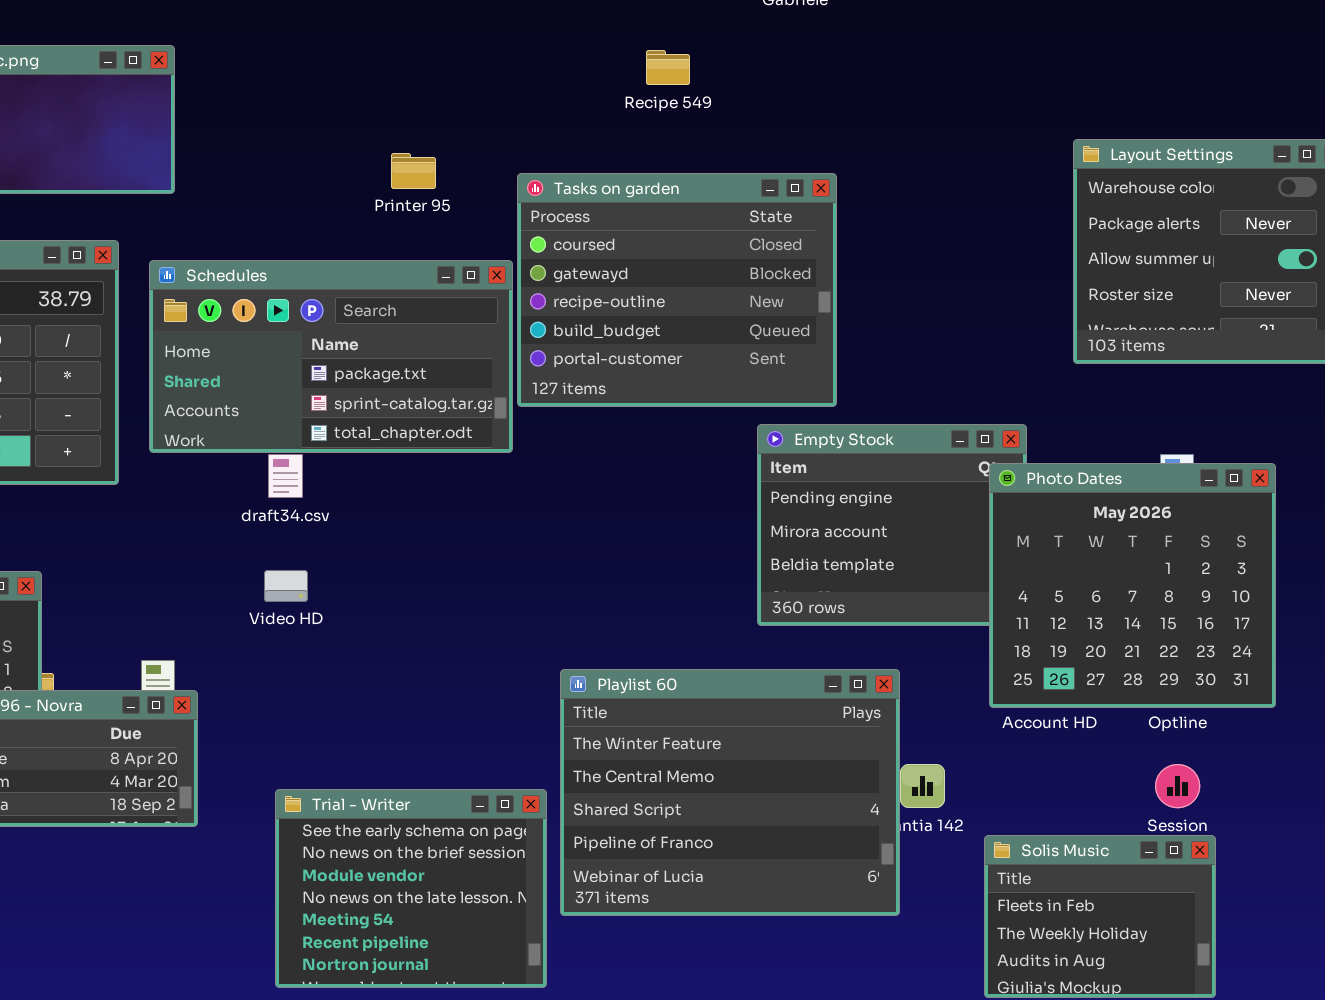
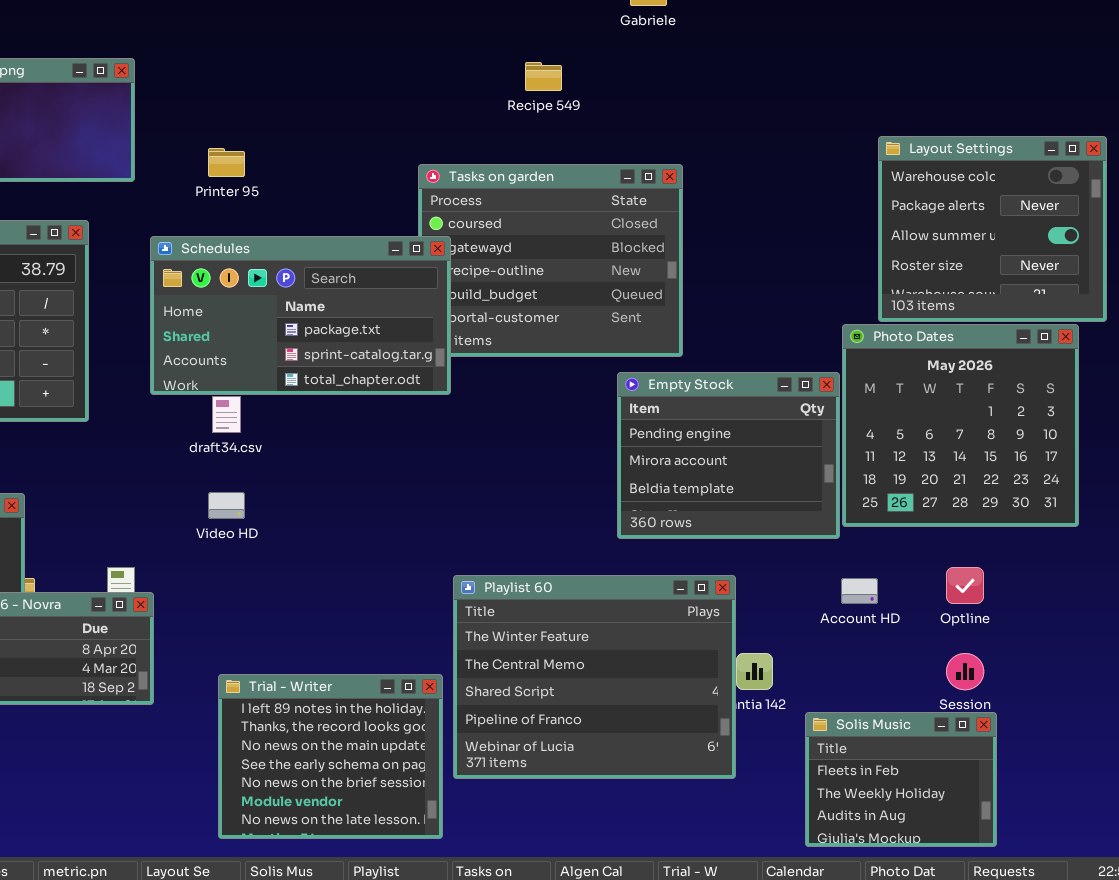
Printer 95: [391,153,436,189] -> [208,148,245,177], moved
Schedules: [149,260,513,453] -> [150,236,451,395], moved
Photo Dates: [989,463,1276,708] -> [842,324,1079,527], moved
Trial - Writer: [275,789,547,988] -> [218,674,443,839], scrolled up 3 rows

